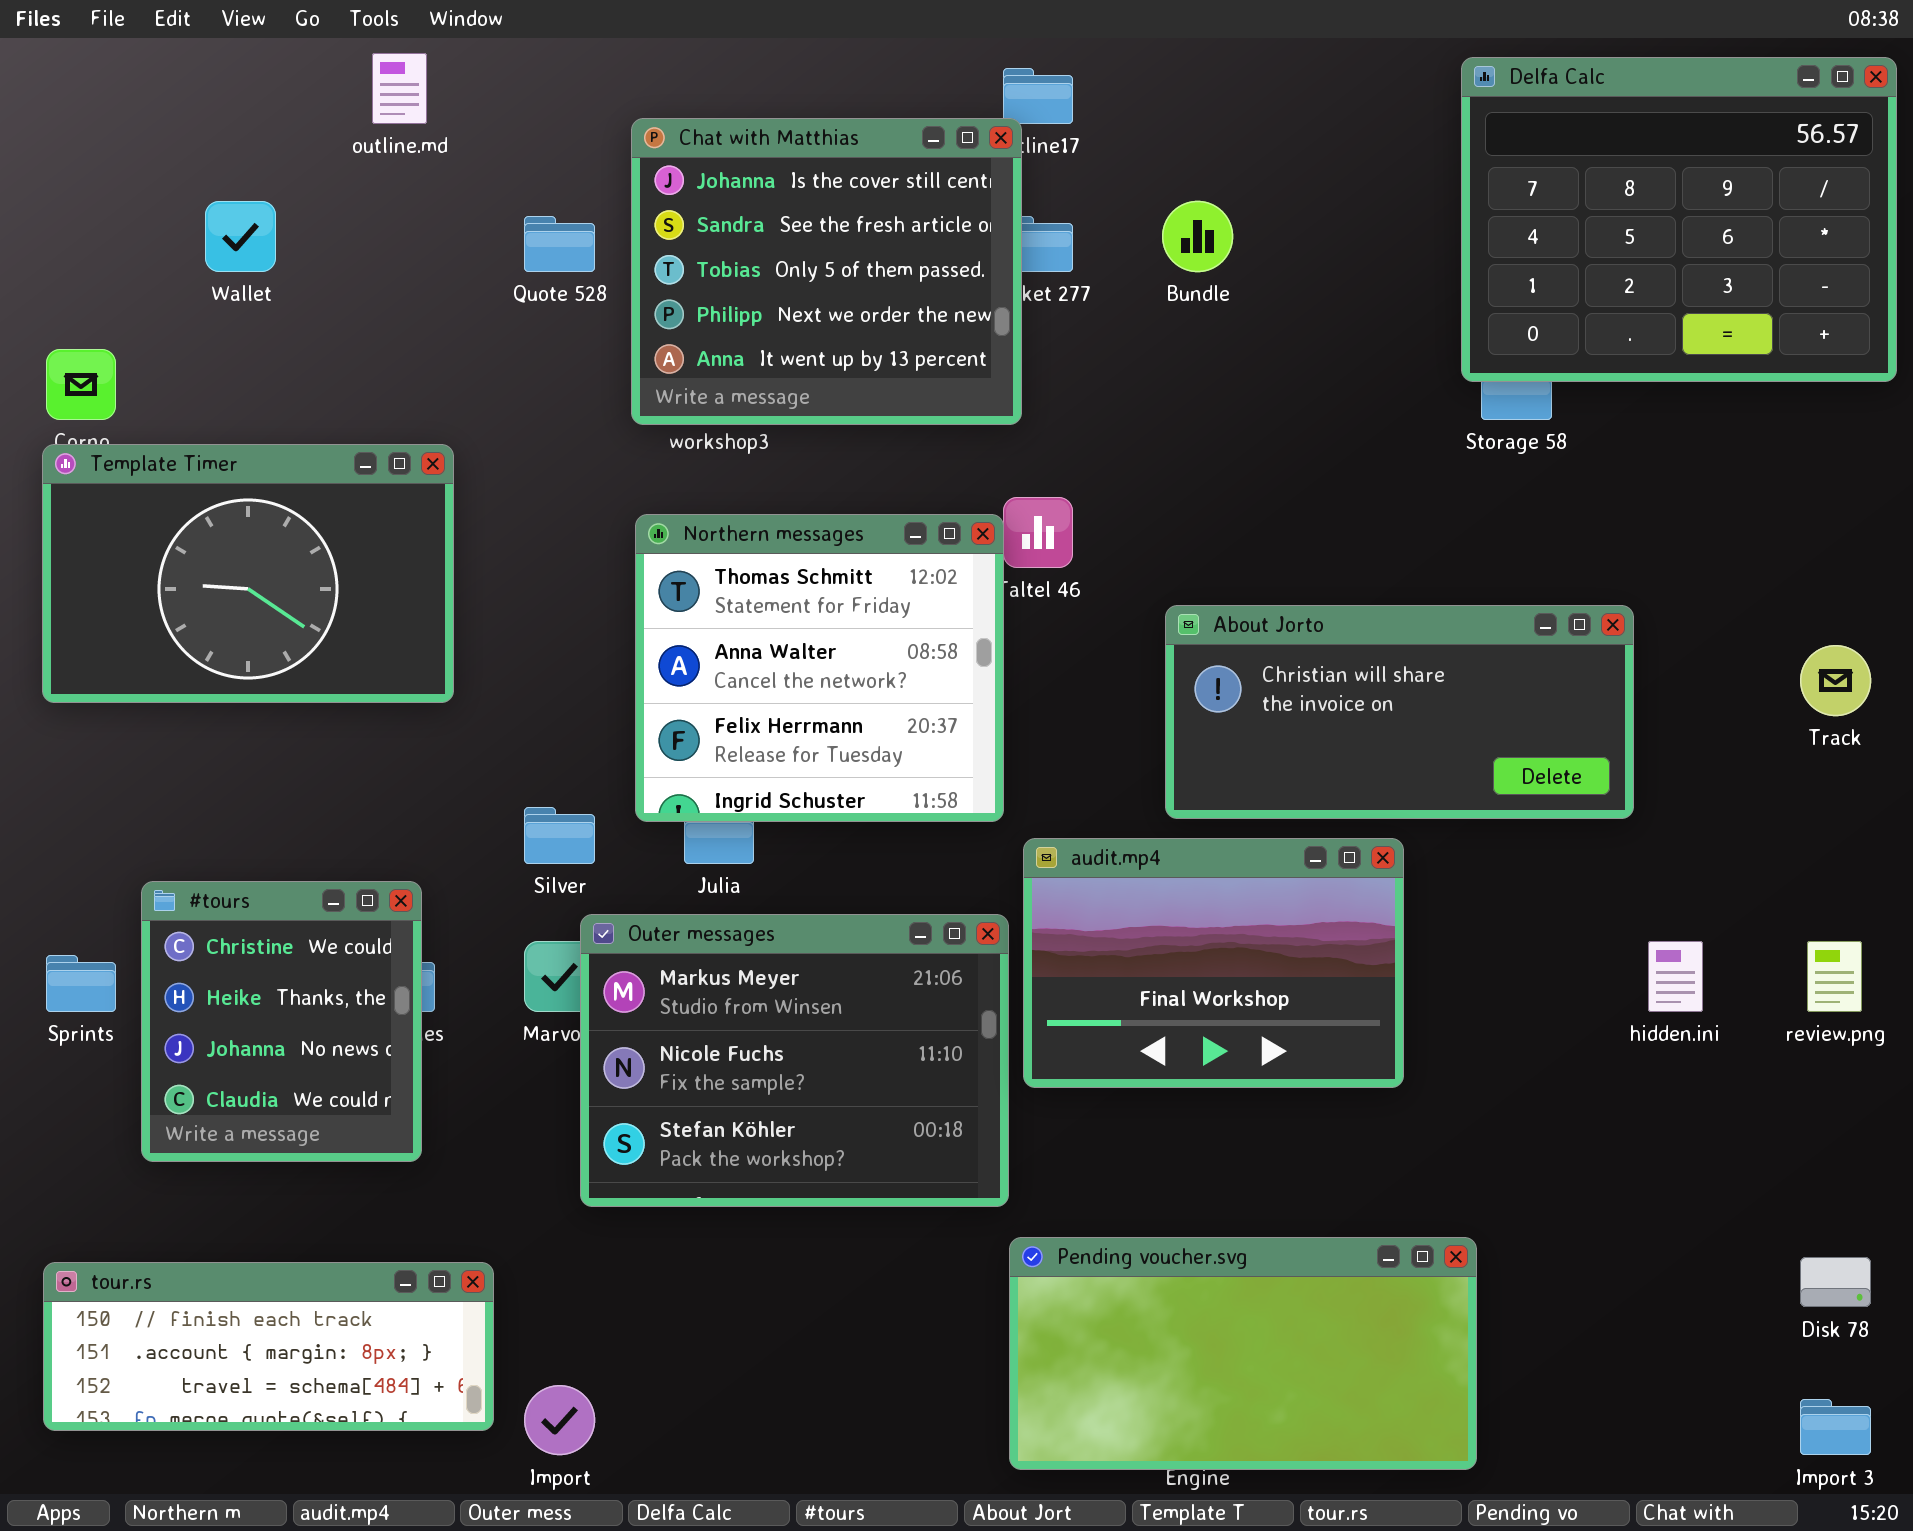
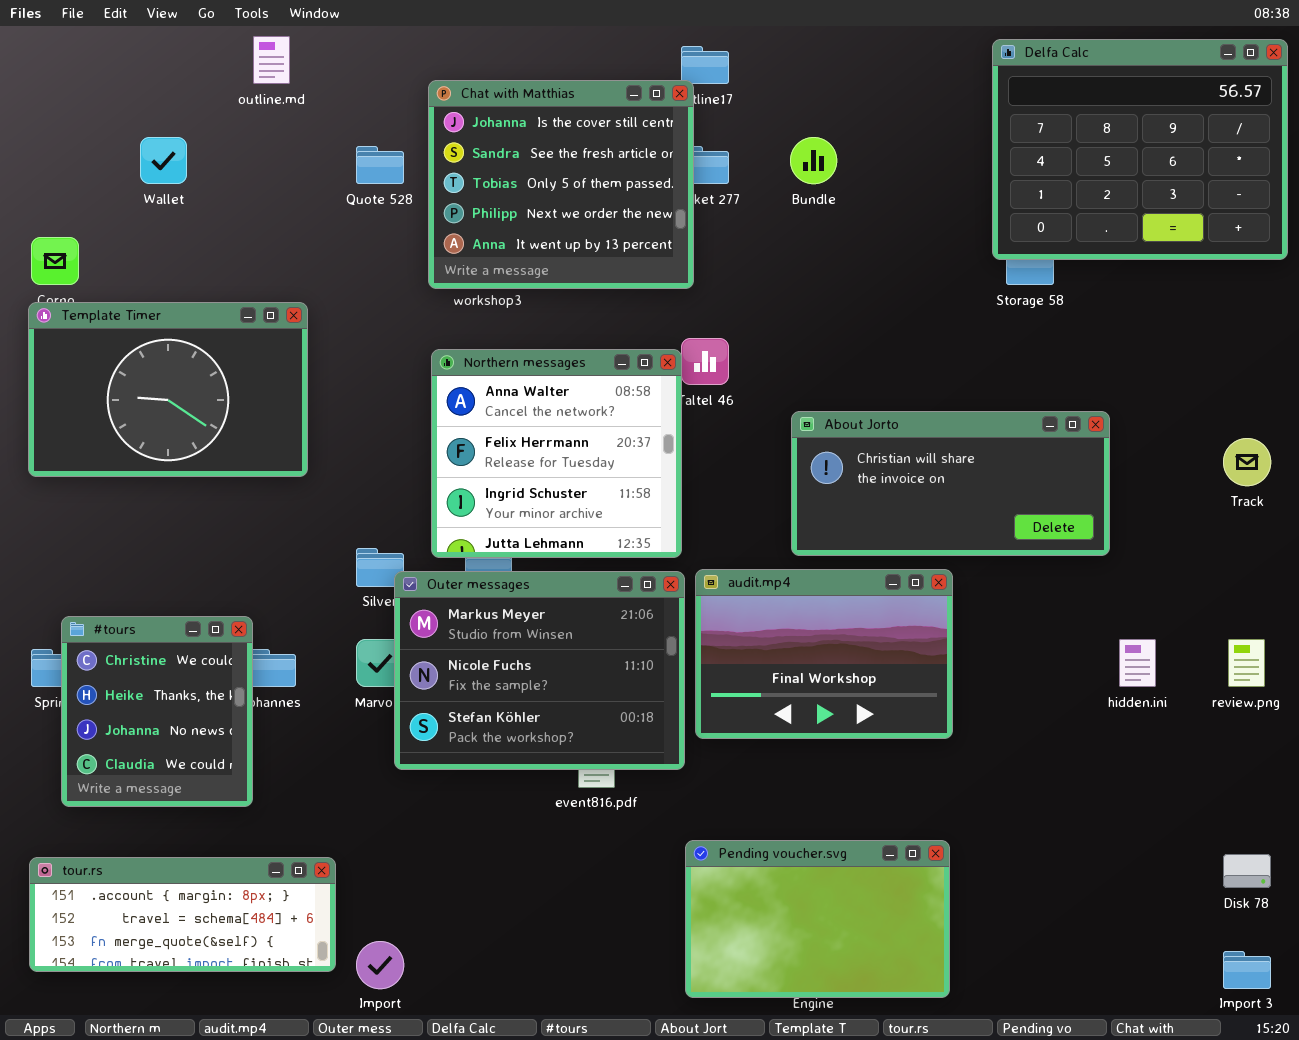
Northern messages: [635,514,1004,822] -> [431,349,682,558], scrolled down 1 row
#tours: [141,881,422,1162] -> [61,616,253,807], moved
Outer messages: [580,914,1009,1207] -> [394,571,685,770], moved
Pending voucher.svg: [1009,1237,1477,1470] -> [685,840,950,998], resized
tour.rs: [43,1262,494,1431] -> [29,857,336,972], scrolled down 1 row

